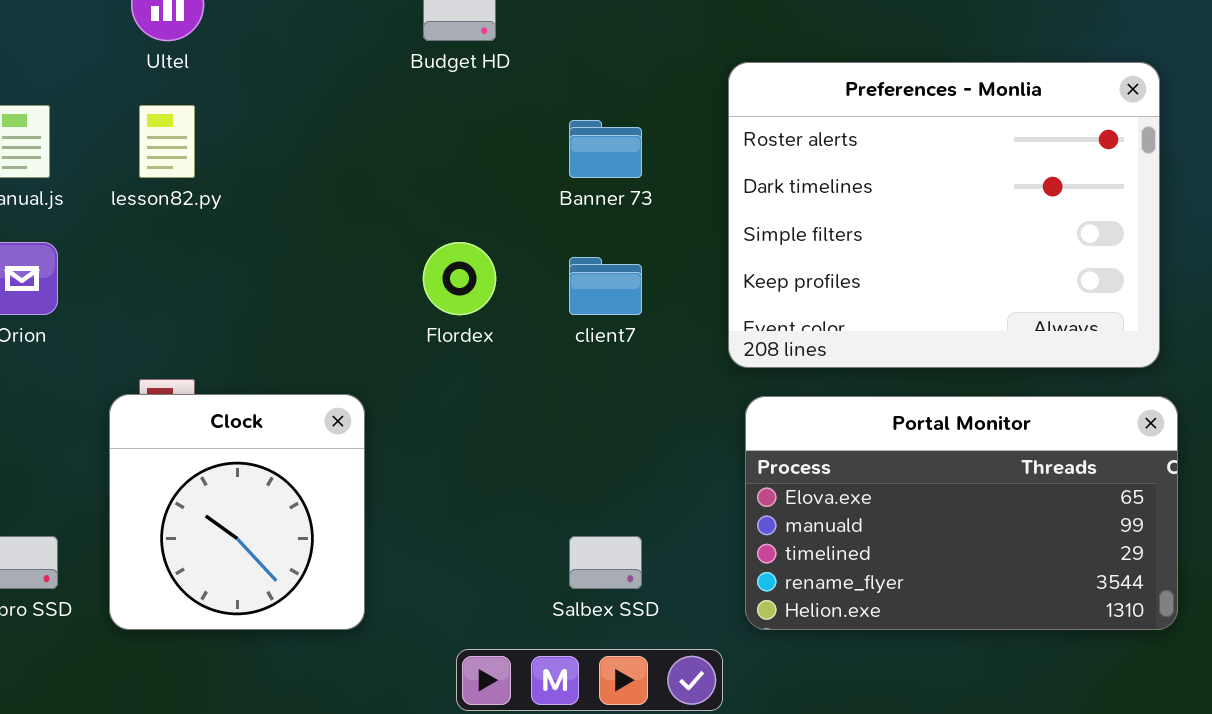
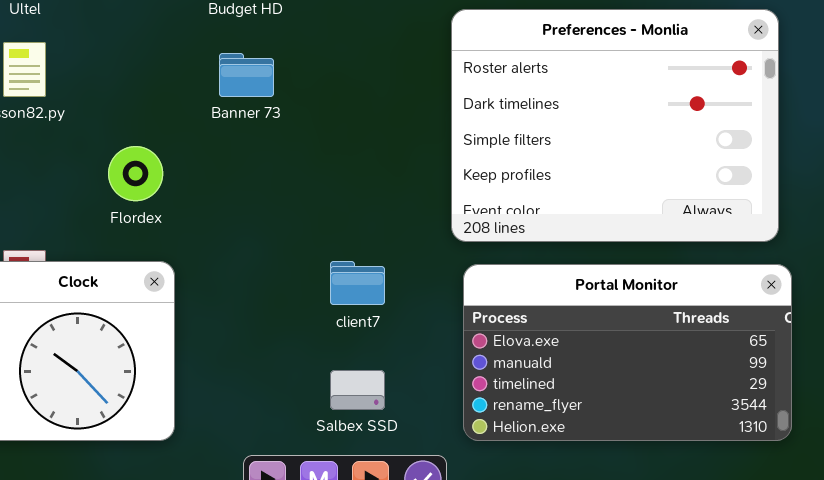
Banner 73: [569,120,642,178] -> [219,53,274,97], moved
Flordex: [423,242,496,315] -> [108,146,163,201], moved
client7: [569,257,642,315] -> [330,261,385,305], moved

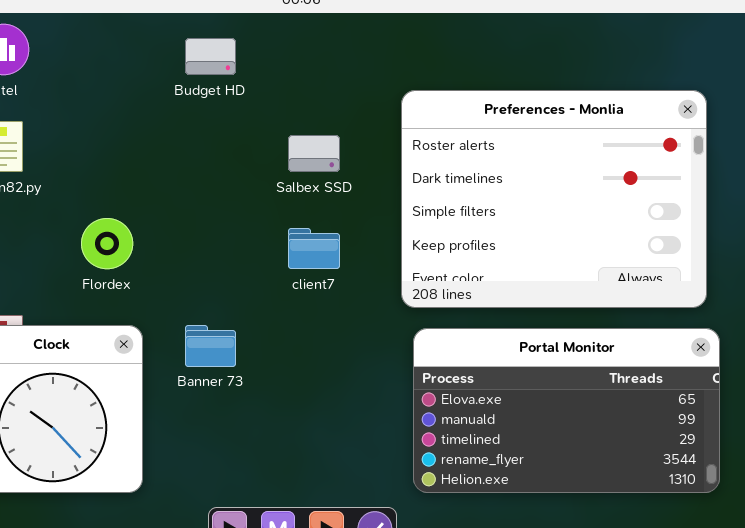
Banner 73: [219,53,274,97] -> [185,325,236,367], moved
client7: [330,261,385,305] -> [288,228,340,269], moved
Salbex SSD: [330,370,385,410] -> [288,135,340,172], moved

